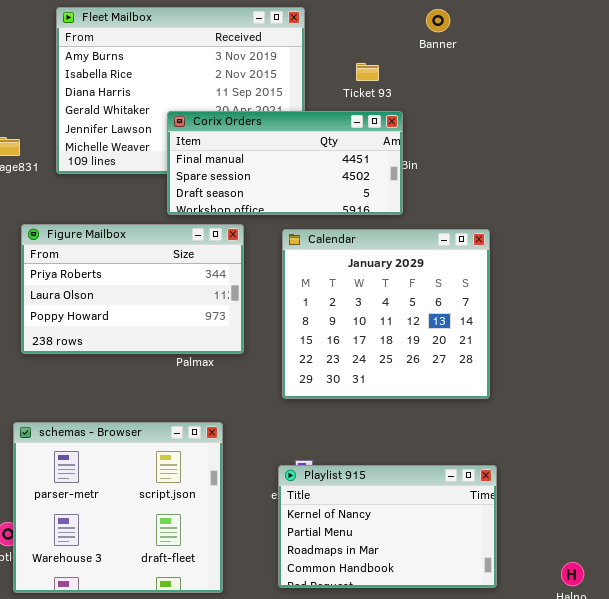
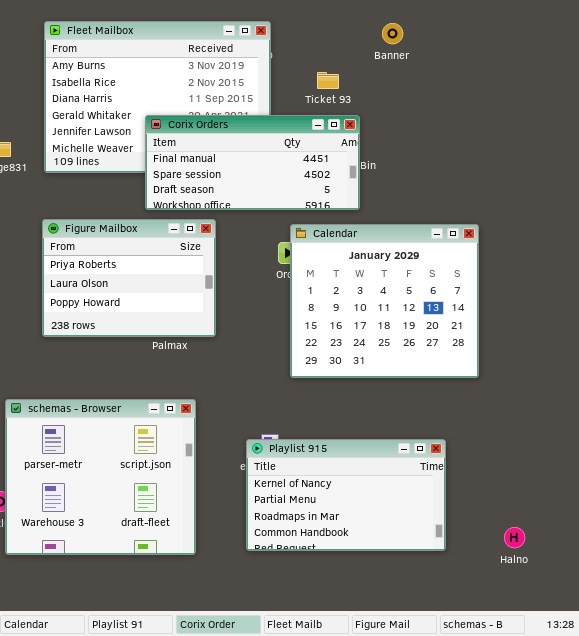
Figure Mailbox: [21,224,244,354] -> [42,219,216,337], resized
Calendar: [282,229,490,399] -> [290,224,479,378], moved

